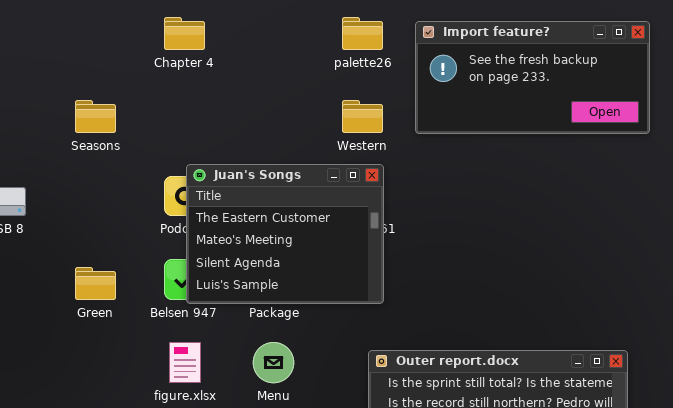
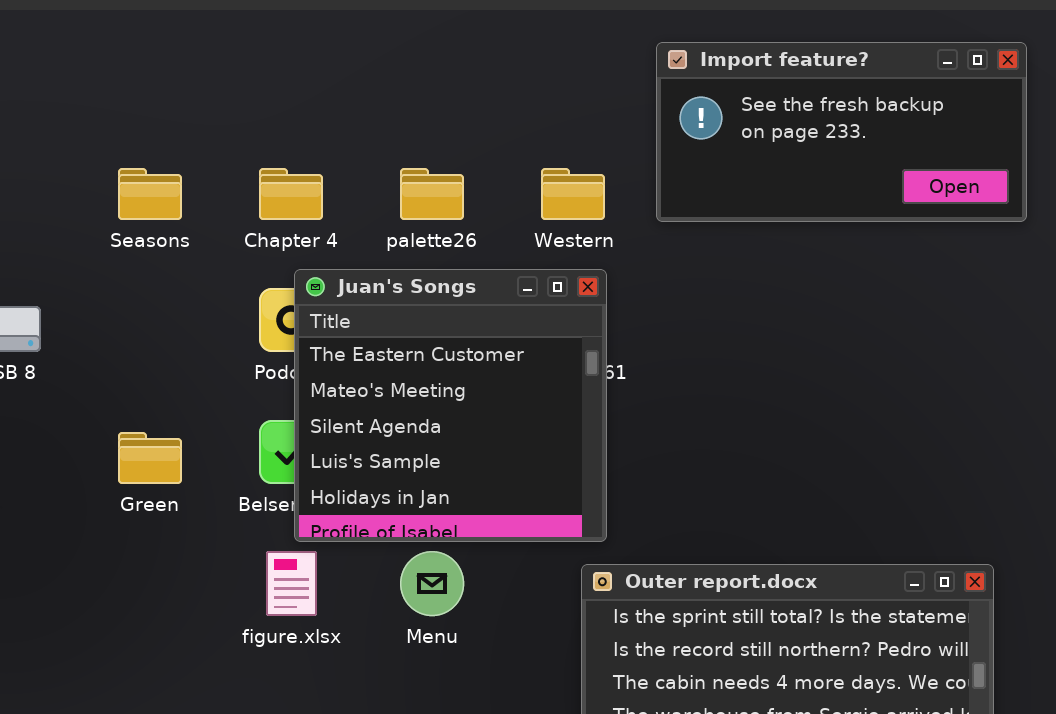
Chapter 4: [164,17,205,50] -> [259,168,323,220], moved
palette26: [342,17,383,50] -> [400,168,464,220], moved
Juan's Songs: [186,164,384,304] -> [294,269,607,542], resized

